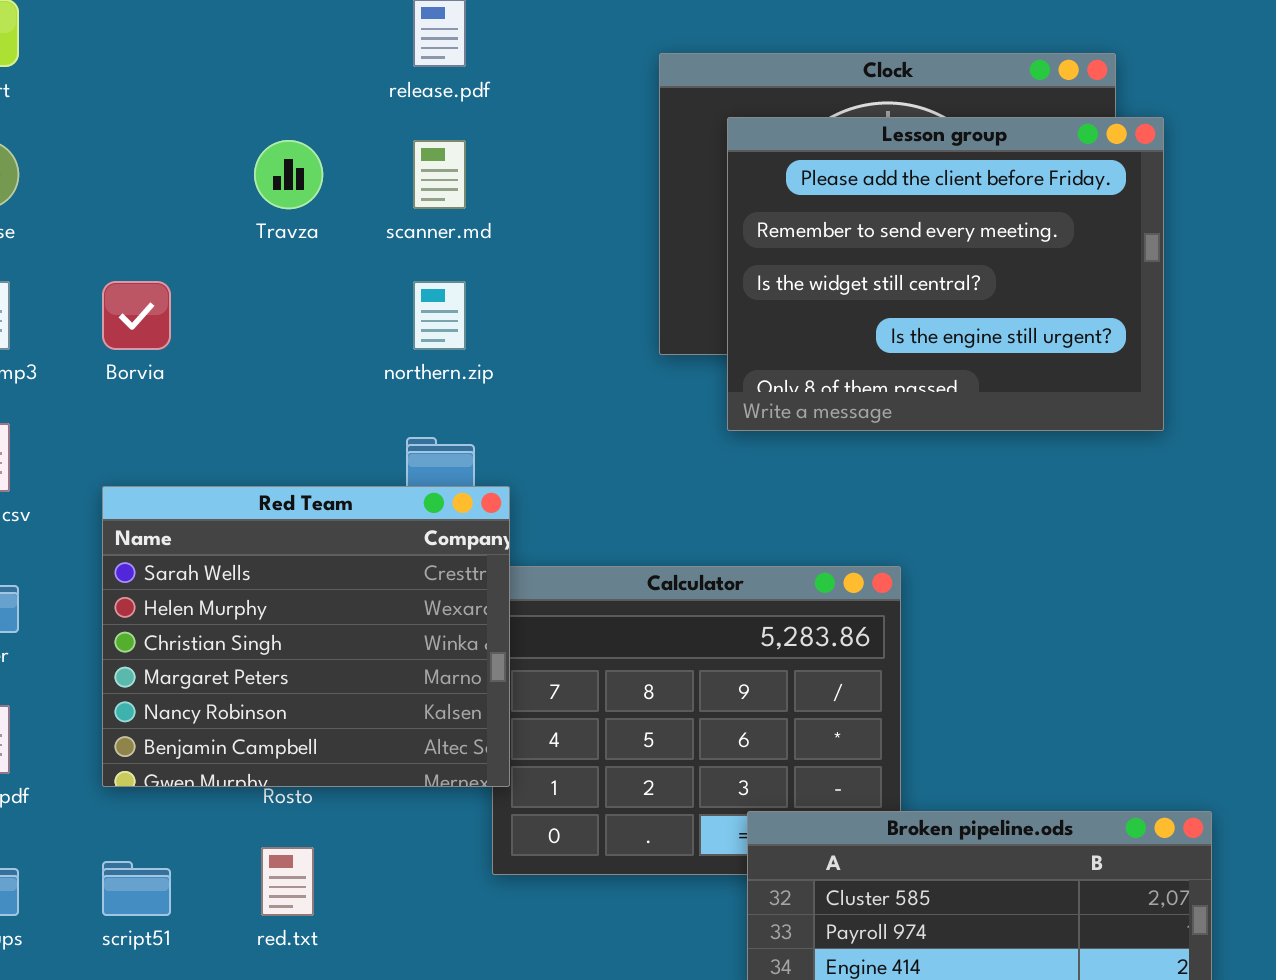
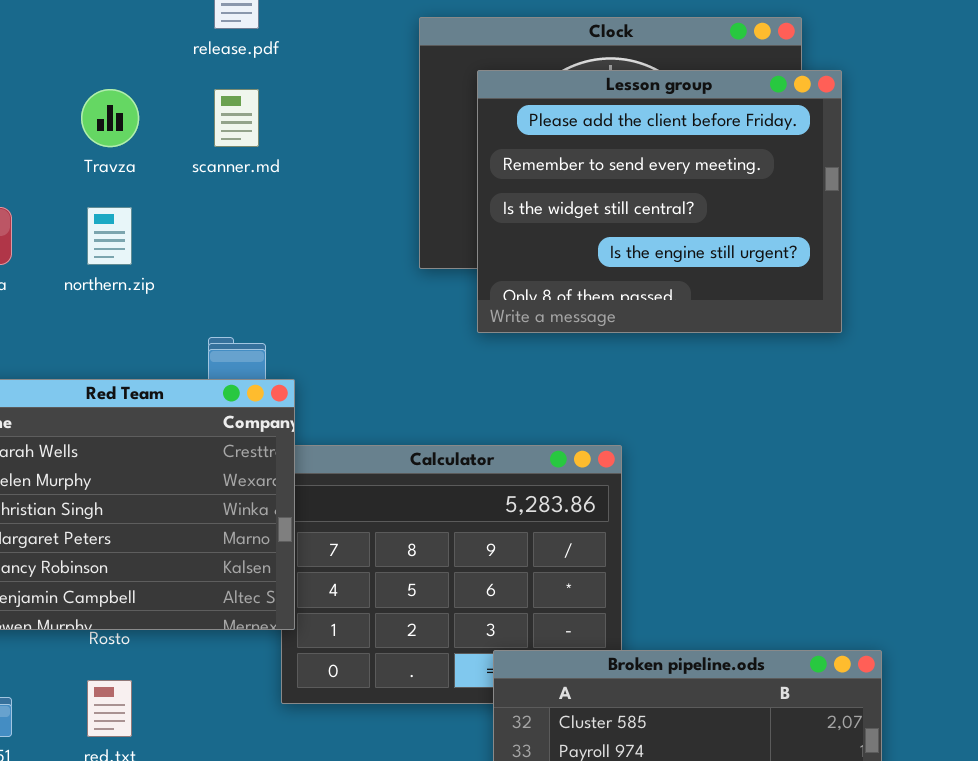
northern.zip: [413,281,466,350] -> [87,207,132,265], moved

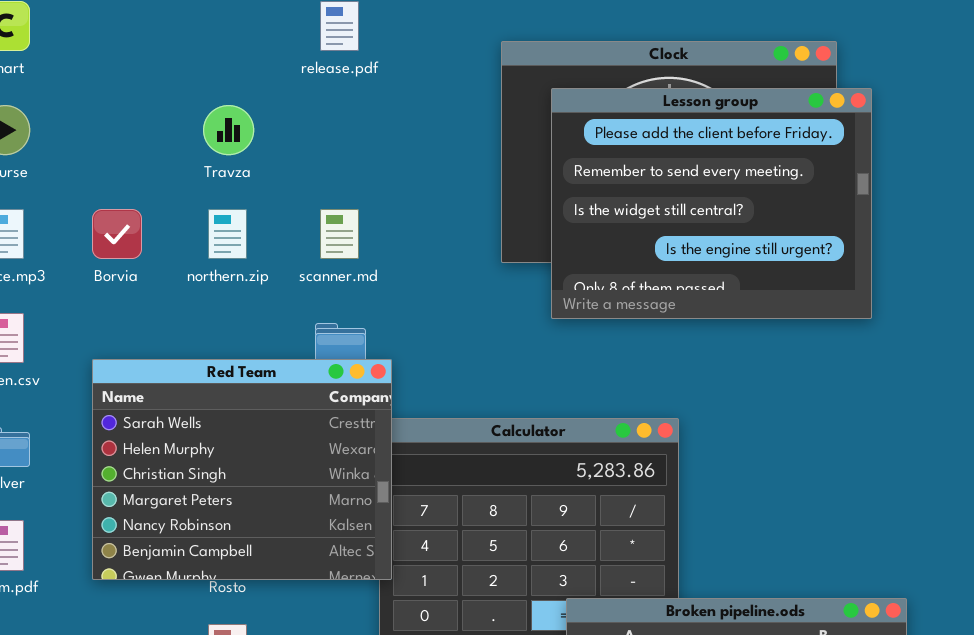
scanner.md: [214,89,259,147] -> [320,209,359,259], moved

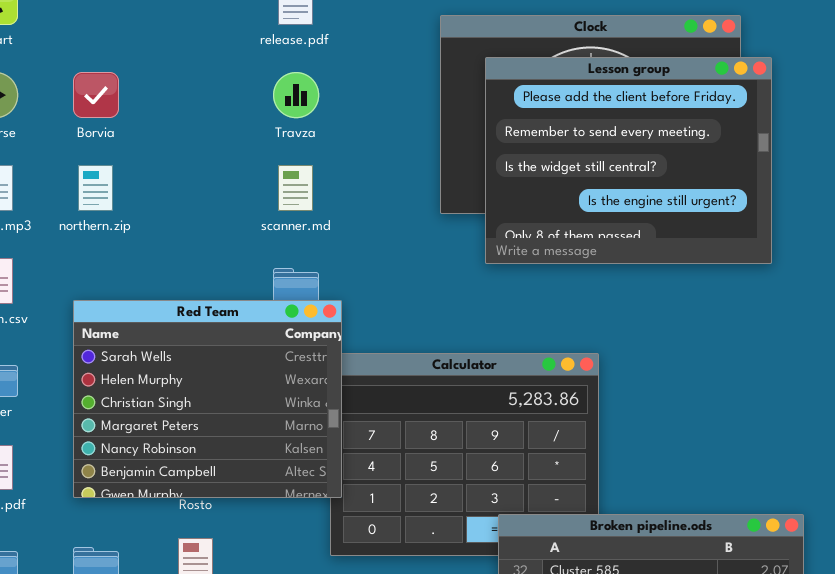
Travza: [203,105,254,155] -> [273,72,319,118], moved
Borvia: [92,209,142,259] -> [73,72,119,118], moved
northern.zip: [208,209,247,259] -> [78,165,113,211], moved

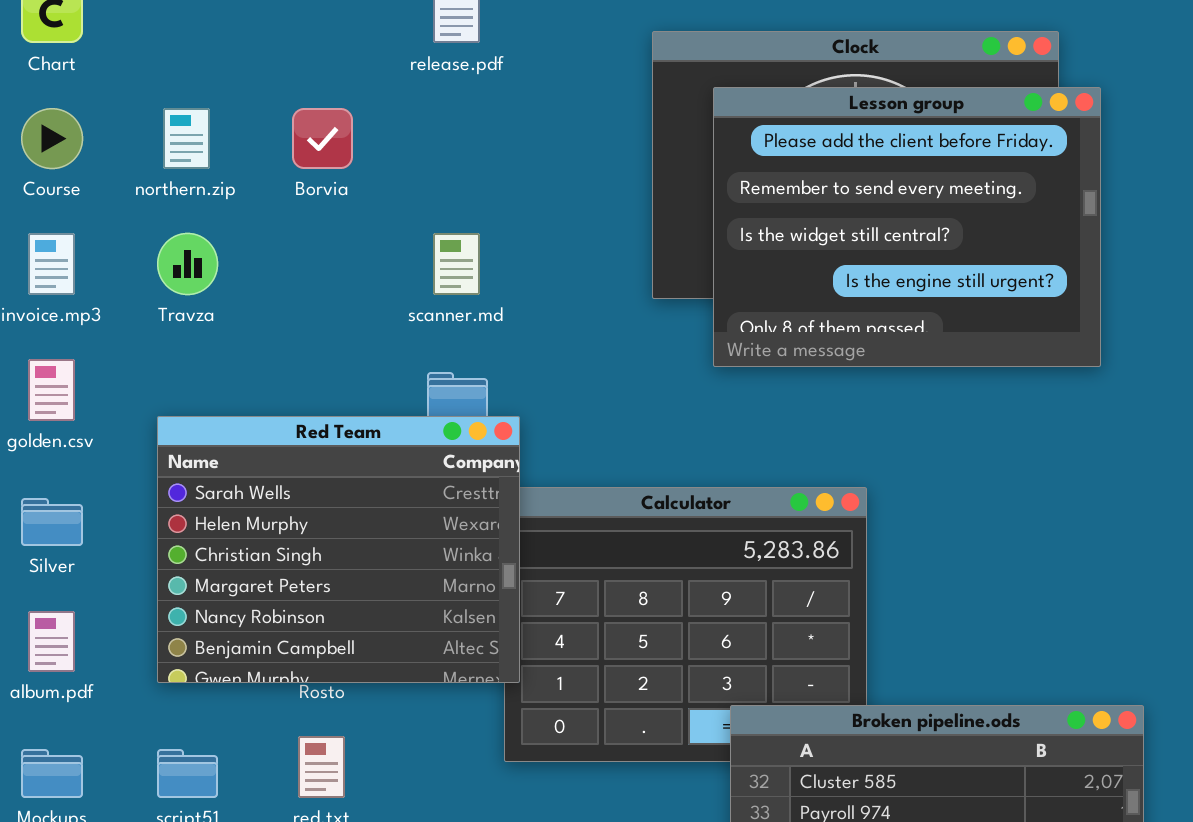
Borvia: [73,72,119,118] -> [292,108,353,169], moved
Travza: [273,72,319,118] -> [157,233,218,295], moved
northern.zip: [78,165,113,211] -> [163,108,210,169], moved

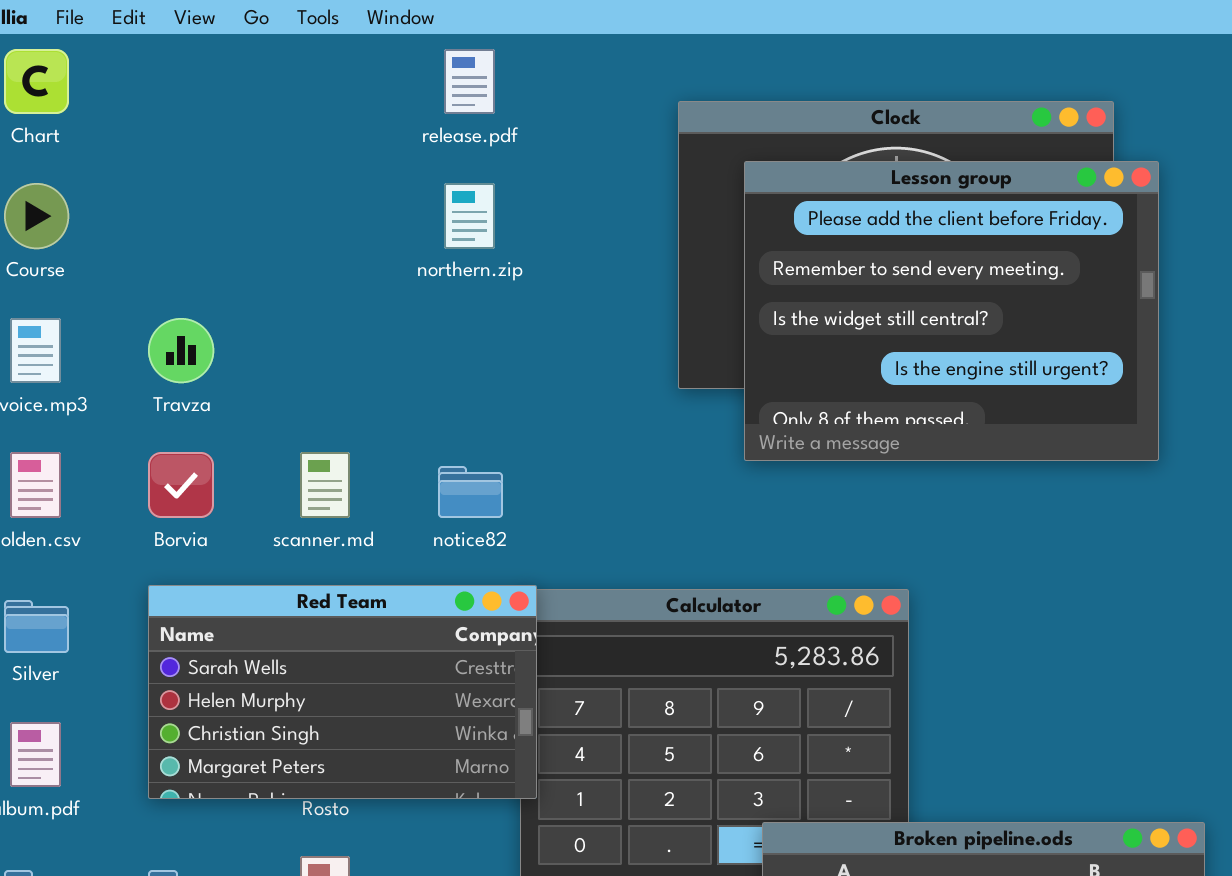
northern.zip: [163,108,210,169] -> [444,183,495,249], moved
Borvia: [292,108,353,169] -> [148,452,214,518], moved
scanner.md: [433,233,480,295] -> [300,452,350,518], moved
Red Team: [157,416,520,683] -> [148,585,537,799], resized

